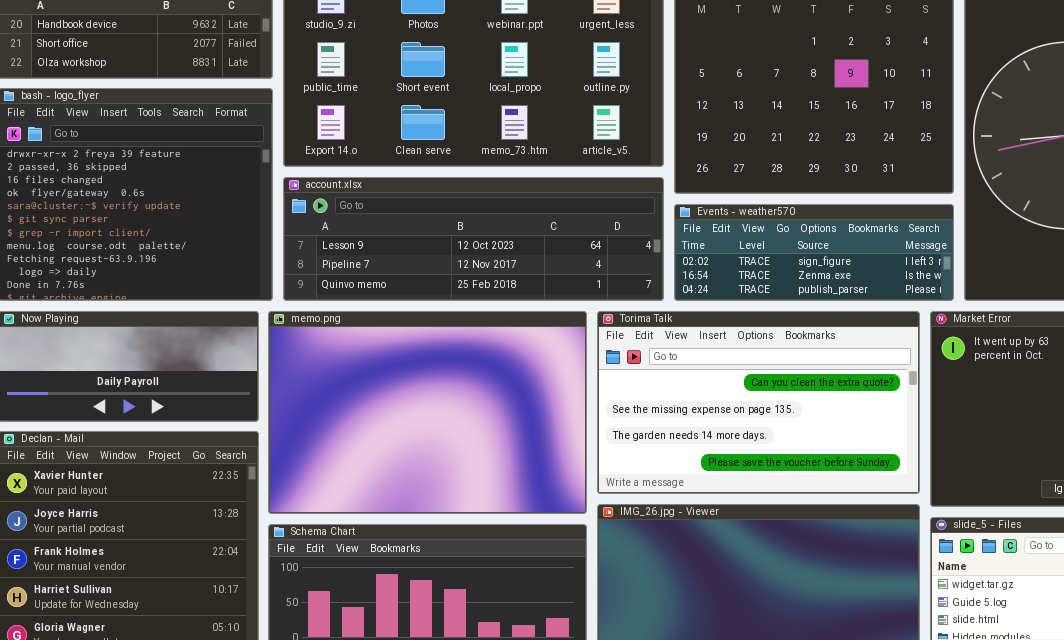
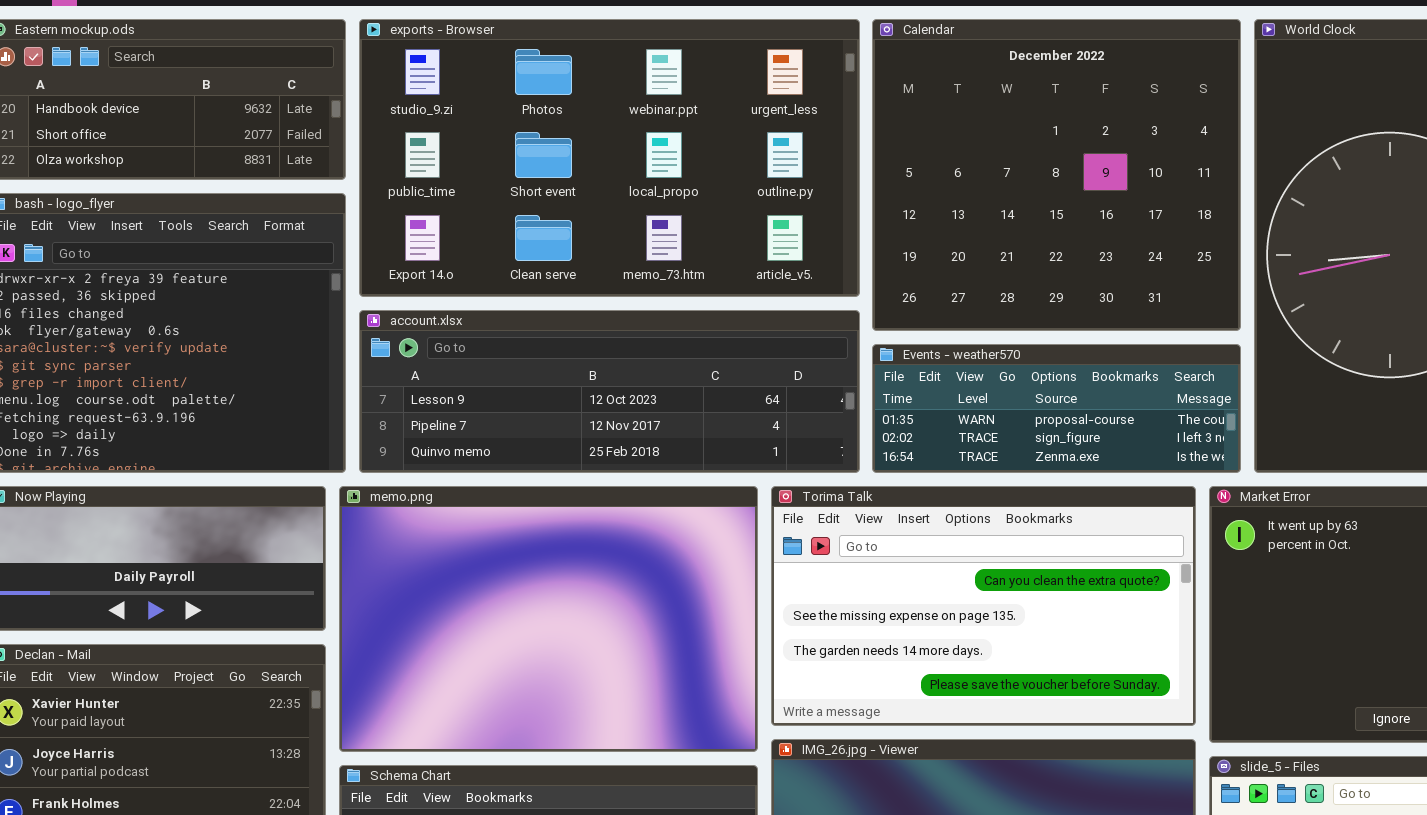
Events - weather570: [674,204,954,301] -> [872,344,1241,473], scrolled up 1 row

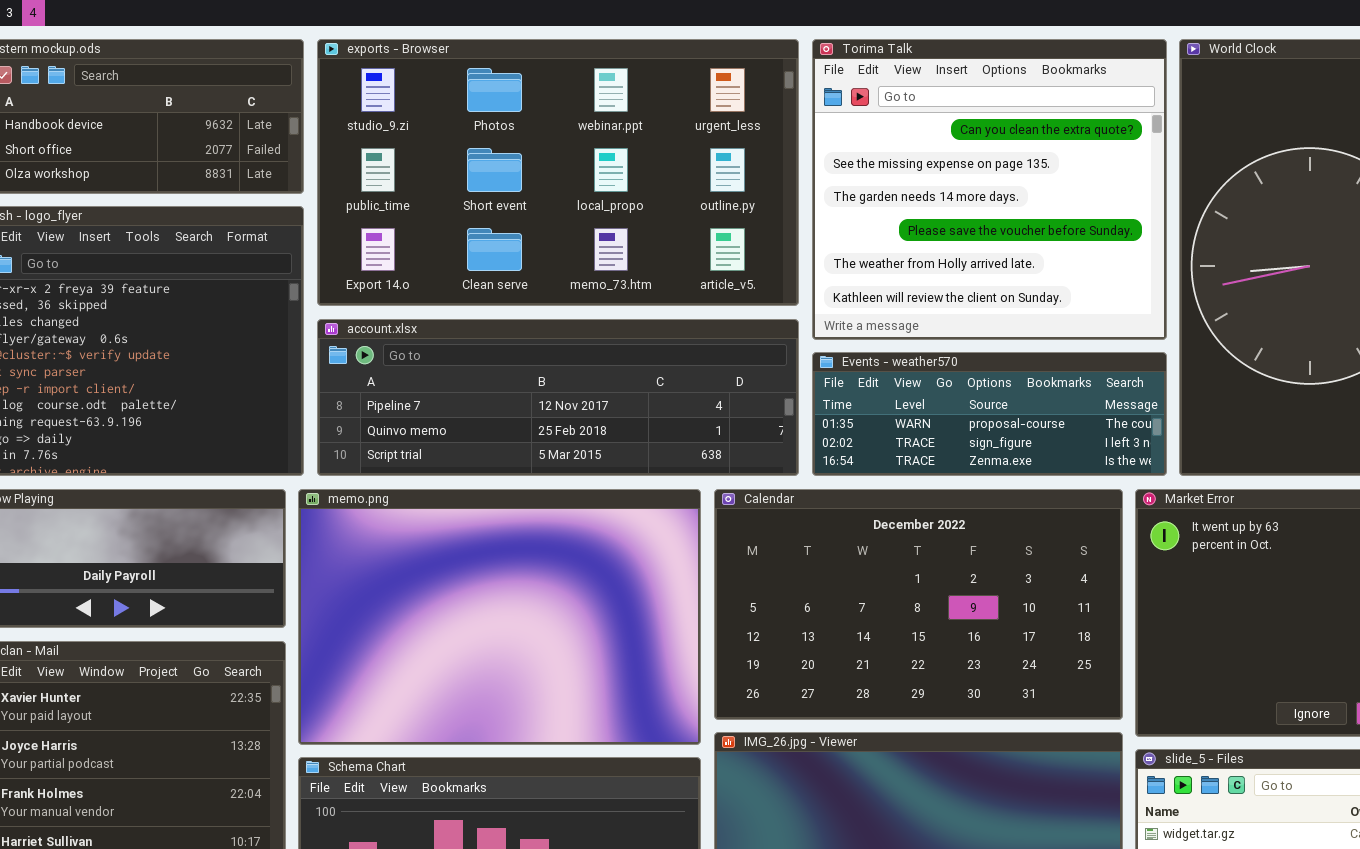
Calendar: [872,19,1241,331] -> [714,489,1123,720], moved, resized
account.xlsx: [359,310,860,473] -> [317,319,799,476], scrolled down 1 row
Torima Talk: [771,486,1196,726] -> [812,39,1167,340], moved, resized

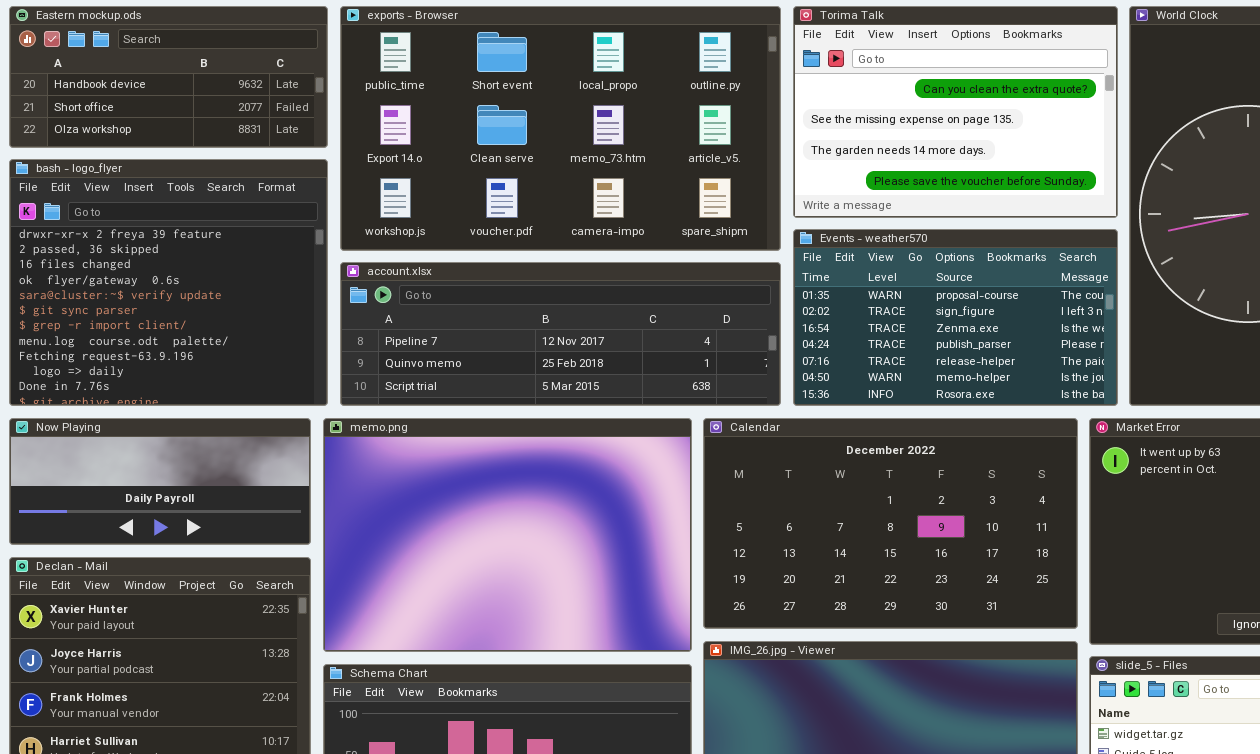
exports - Browser: [317,39,799,306] -> [340,6,781,251], scrolled down 1 row
Torima Talk: [812,39,1167,340] -> [793,6,1118,218], resized
Events - weather570: [812,352,1167,476] -> [793,229,1118,406], resized

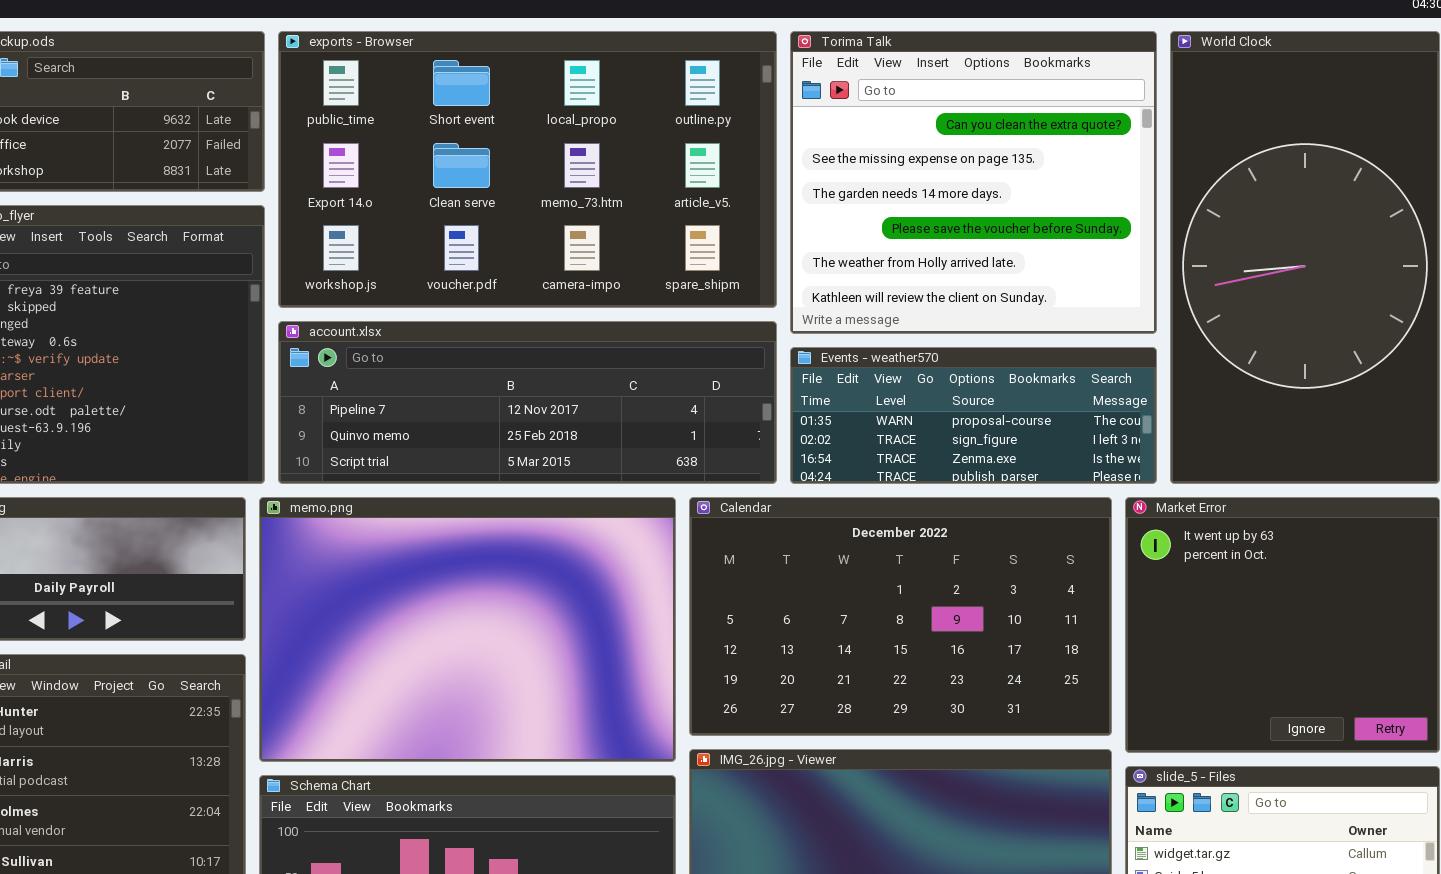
Torima Talk: [793,6,1118,218] -> [790,31,1157,334], resized
Events - weather570: [793,229,1118,406] -> [790,347,1157,484], resized

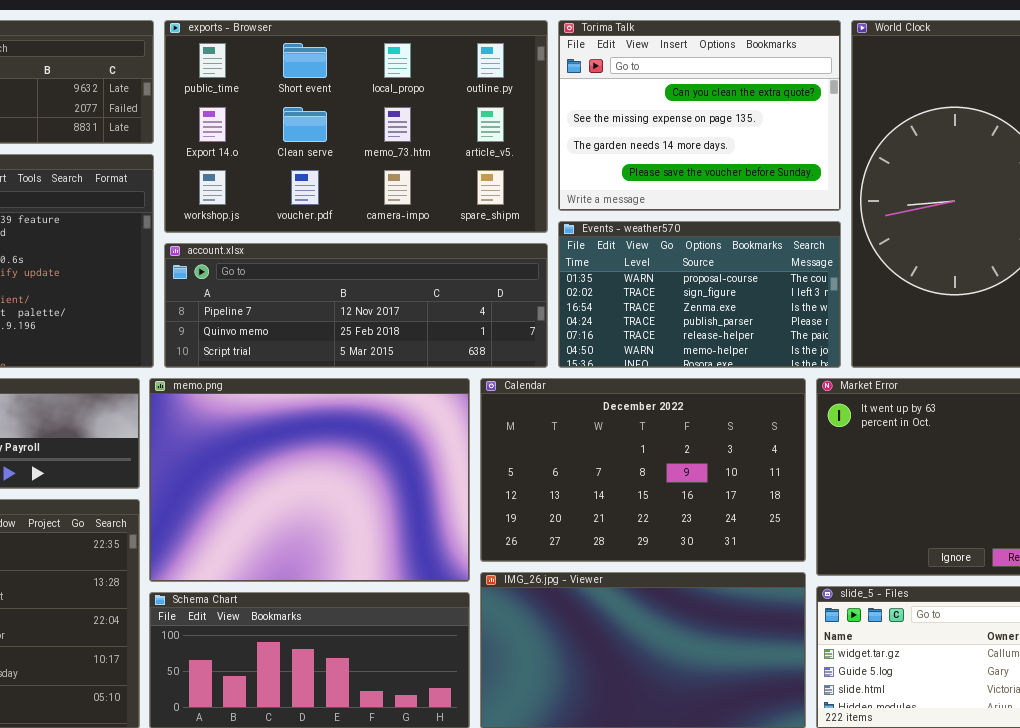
Torima Talk: [790,31,1157,334] -> [558,20,841,211], resized
Events - weather570: [790,347,1157,484] -> [558,221,841,368], resized

